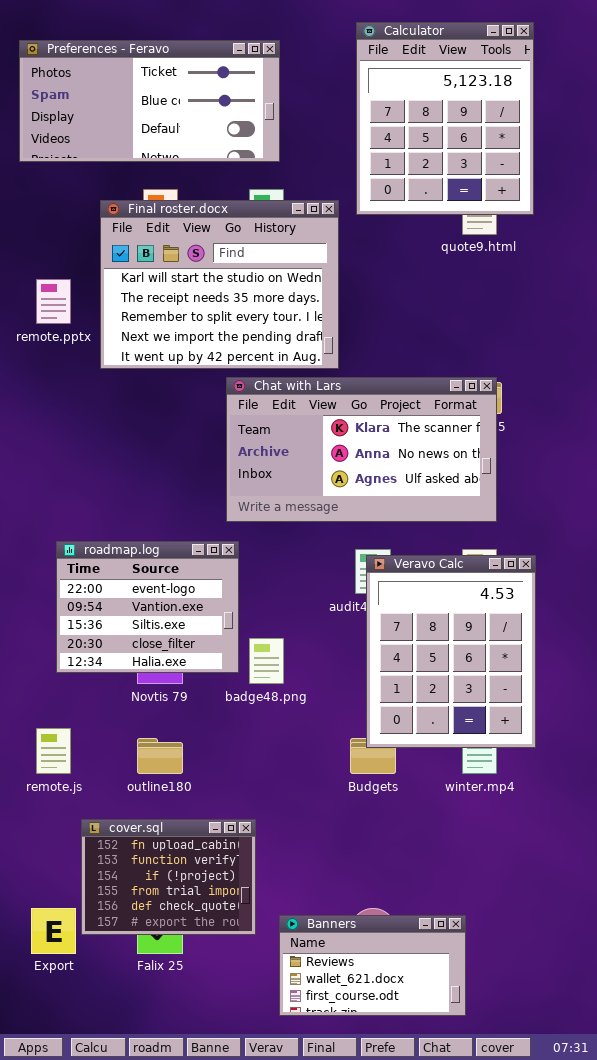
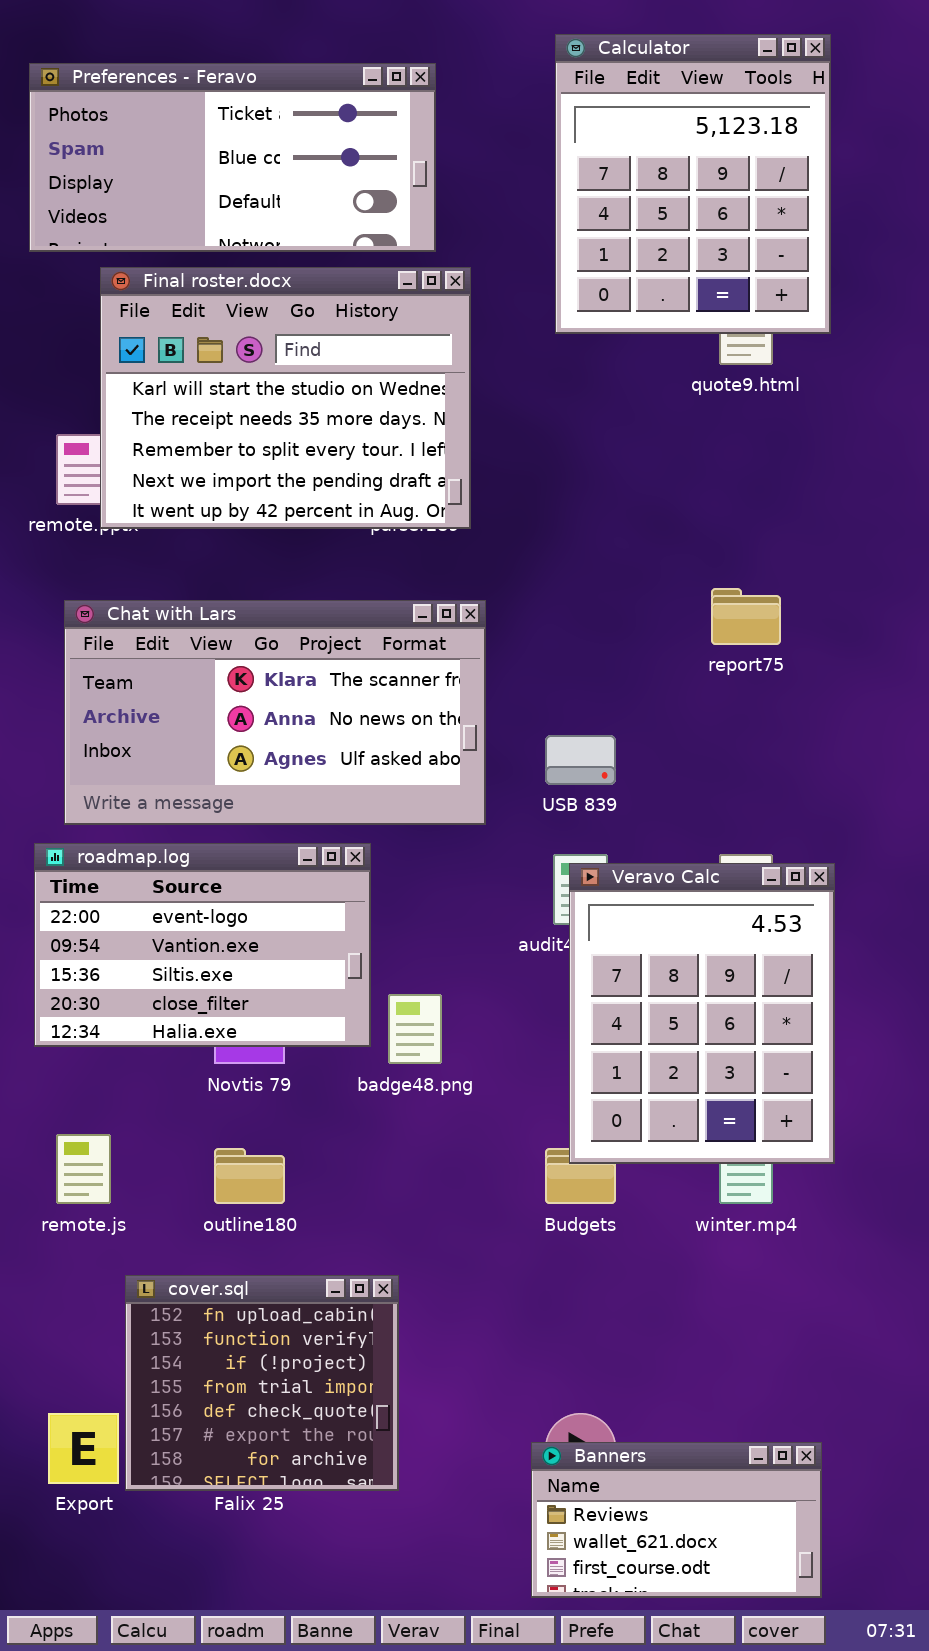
Final roster.docx: [100,200,339,369] -> [100,267,471,529], moved
Chat with Lars: [226,377,497,522] -> [64,600,486,825], moved
roadmap.log: [56,541,239,673] -> [34,843,371,1047], resized
cover.sql: [81,819,256,935] -> [125,1275,399,1491], resized
Banners: [279,915,466,1016] -> [531,1442,822,1598], moved

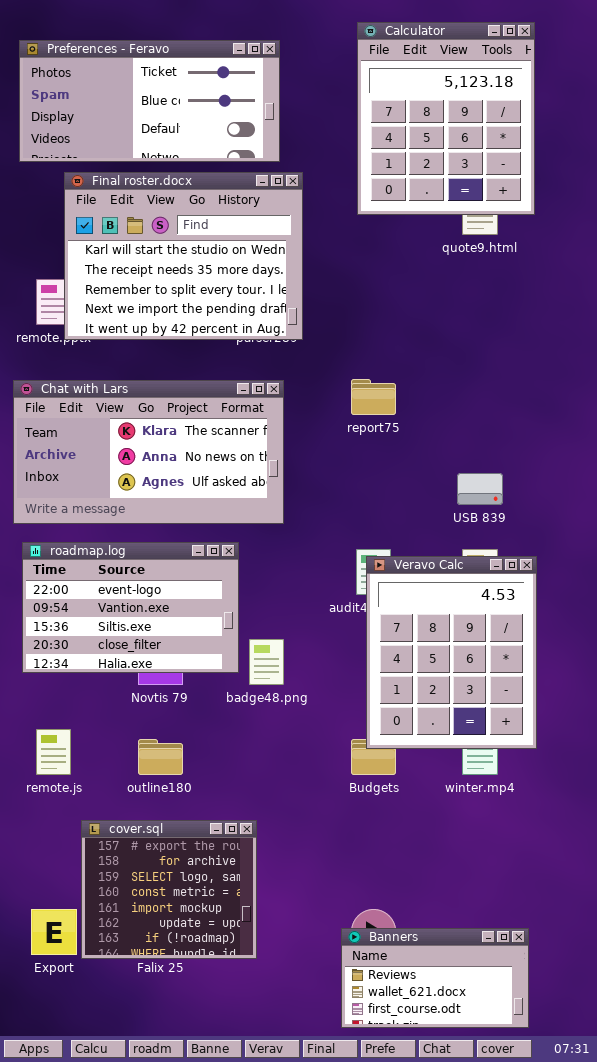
report75: [711,588,781,645] -> [351,379,396,415], moved
Chat with Lars: [64,600,486,825] -> [13,380,284,524], moved
USB 839: [545,735,616,785] -> [457,473,503,505], moved
cover.sql: [125,1275,399,1491] -> [81,820,257,959], scrolled down 5 rows

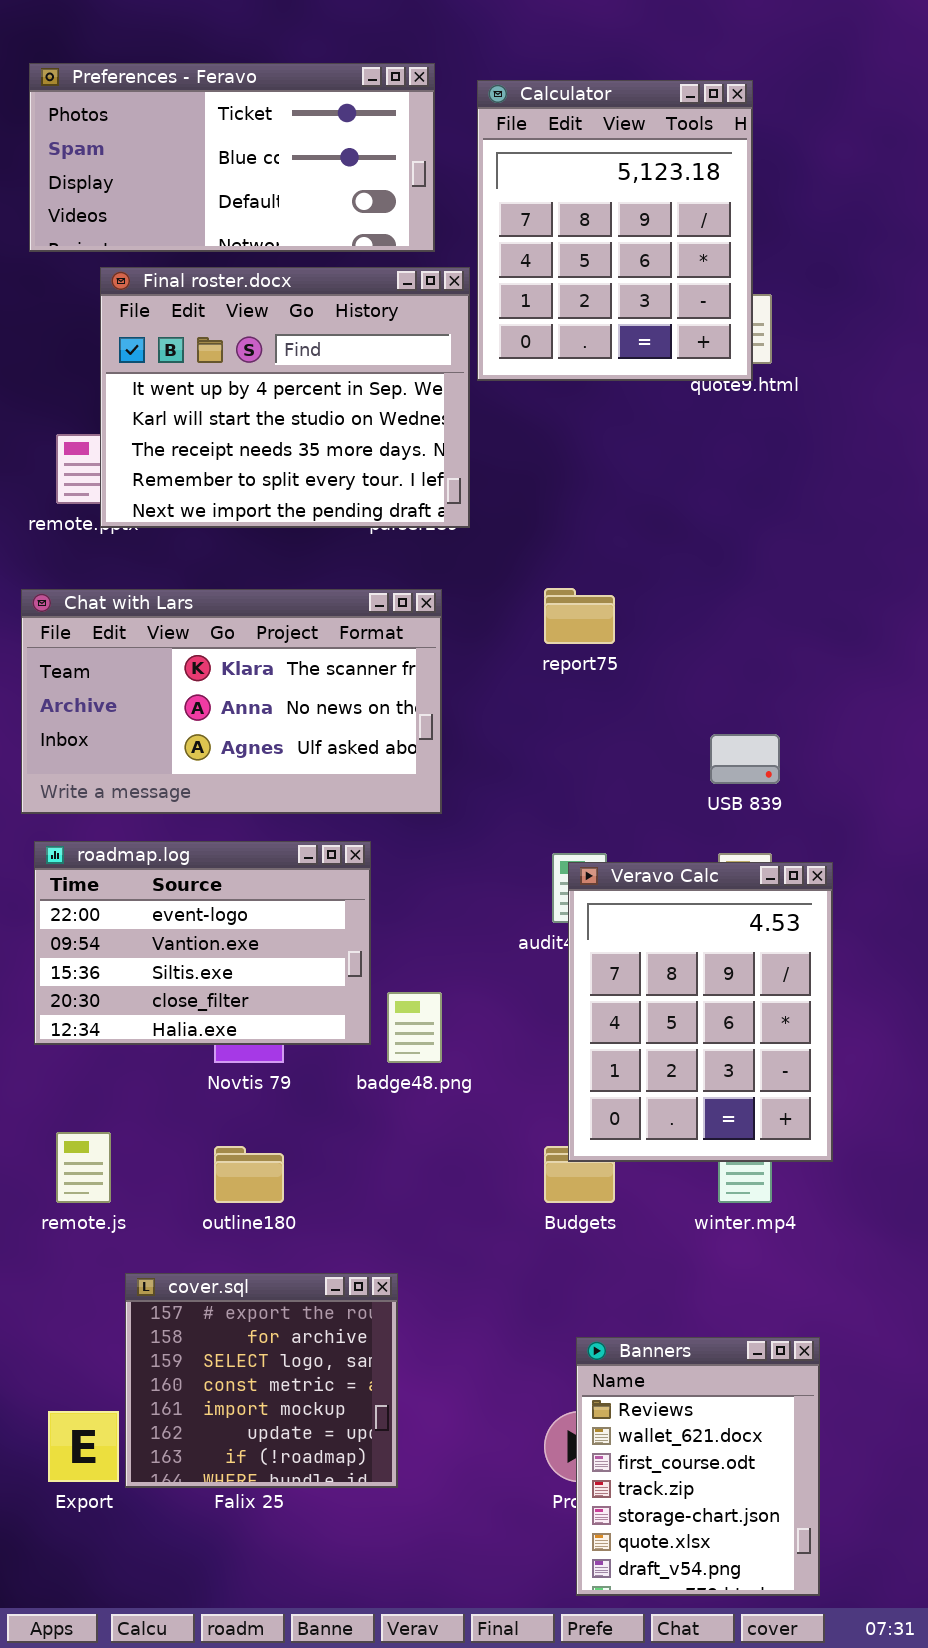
Calculator: [357,22,535,215] -> [477,80,753,381], moved
Final roster.docx: [64,172,303,340] -> [100,267,470,528], scrolled up 1 row
Banners: [341,928,529,1028] -> [576,1337,820,1596], resized

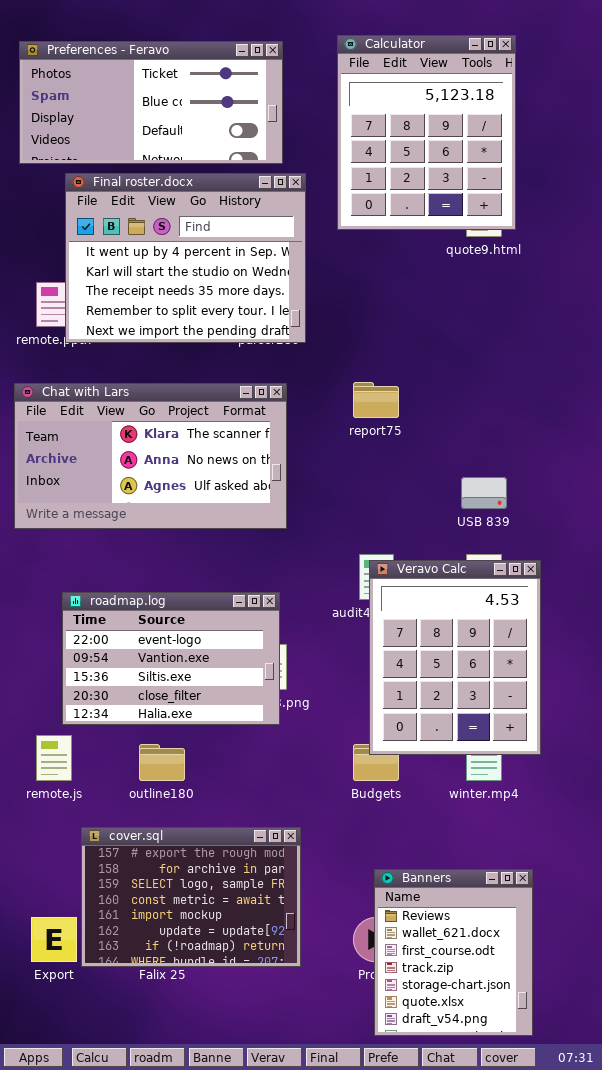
Calculator: [477,80,753,381] -> [337,35,516,230], moved
roadmap.log: [34,841,371,1045] -> [62,592,280,725], moved
cover.sql: [125,1273,398,1488] -> [81,827,301,967], resized

